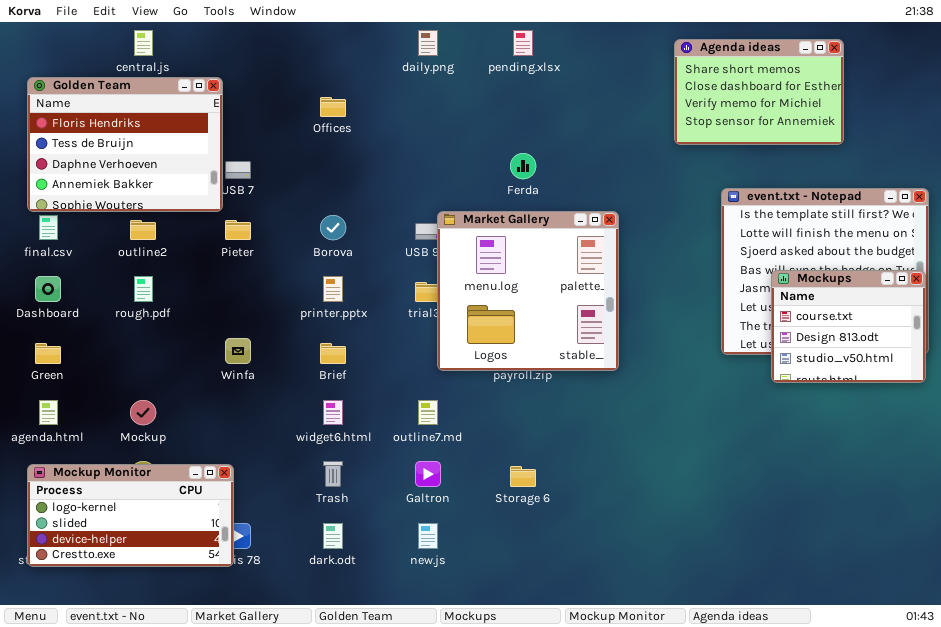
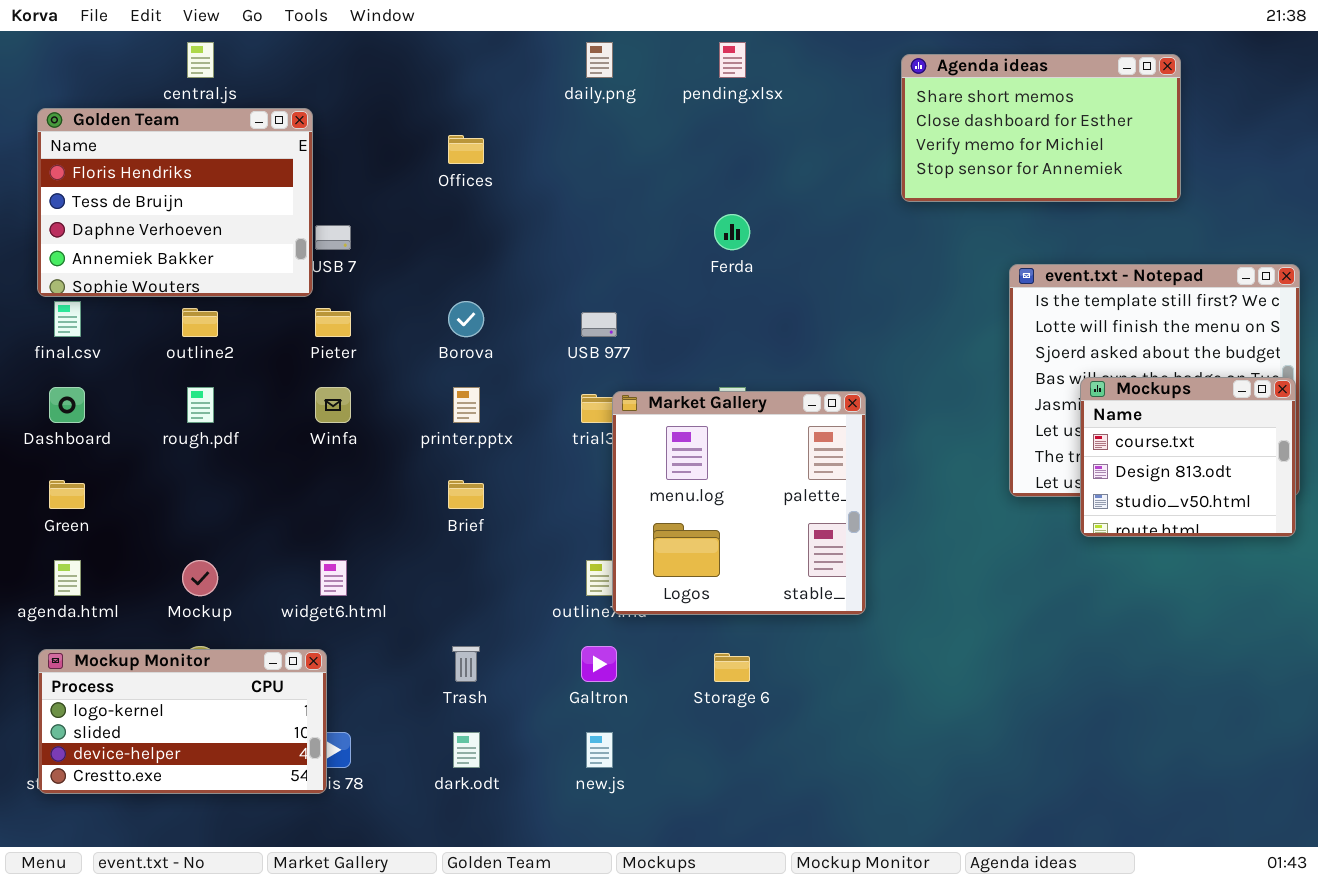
Agenda ideas: [674,39,844,145] -> [901,54,1181,202], resized
Market Gallery: [437,211,619,371] -> [612,391,866,615], moved
Winfa: [225,338,251,364] -> [315,387,351,423], moved
widget6.html: [323,400,343,425] -> [320,560,347,596], moved

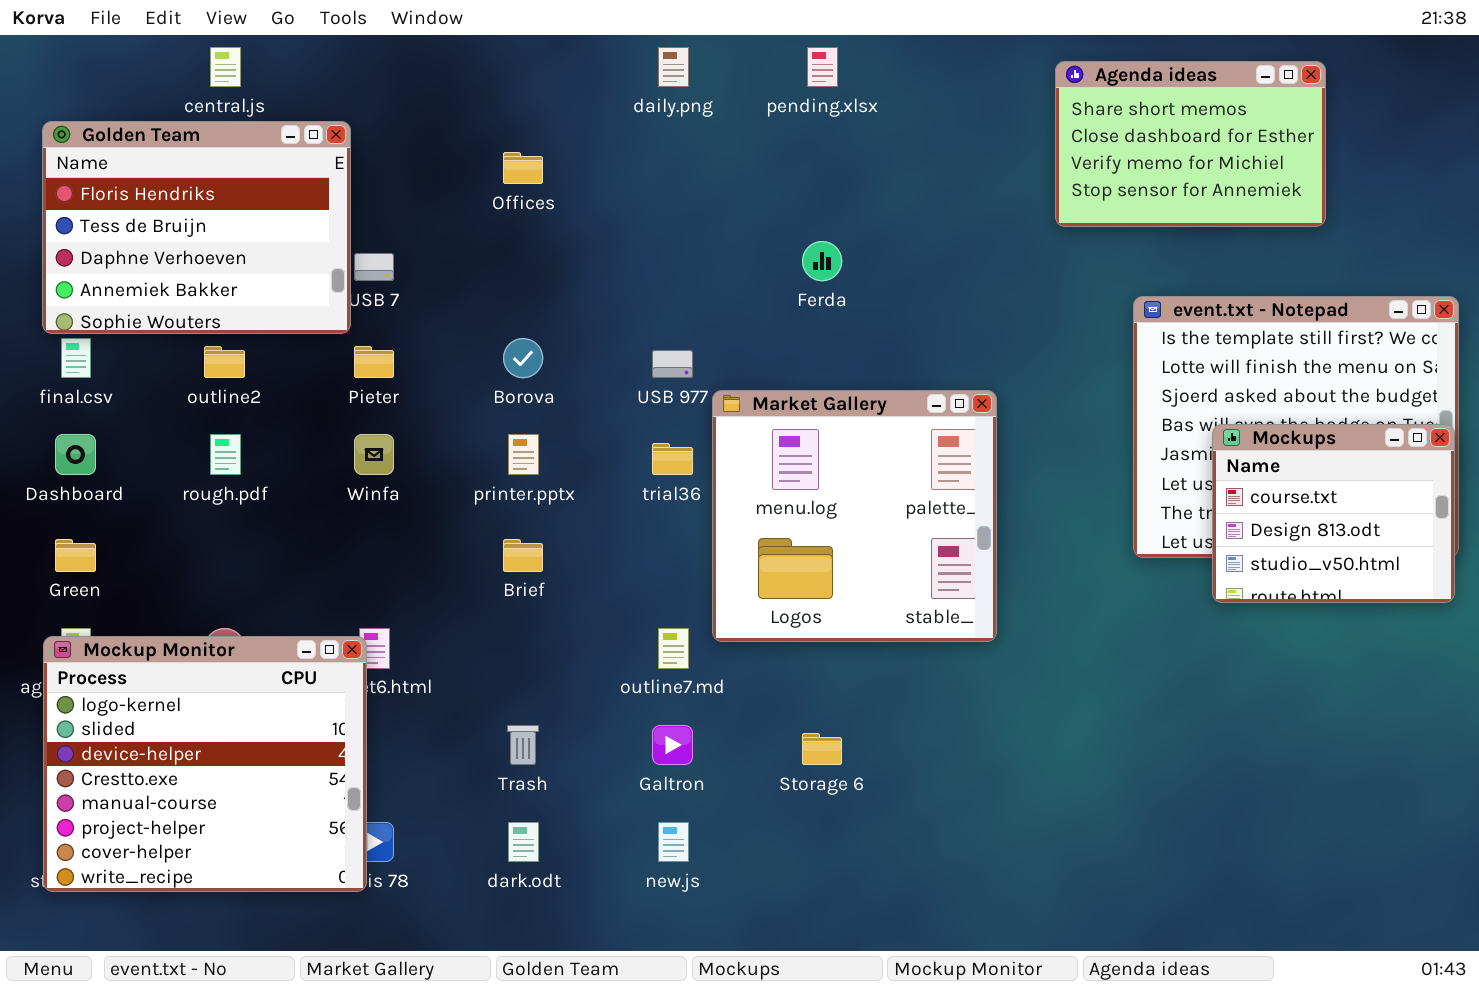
Agenda ideas: [901,54,1181,202] -> [1055,61,1326,227], resized
Market Gallery: [612,391,866,615] -> [712,390,997,642], moved
Mockup Monitor: [38,649,327,794] -> [43,636,367,892], resized

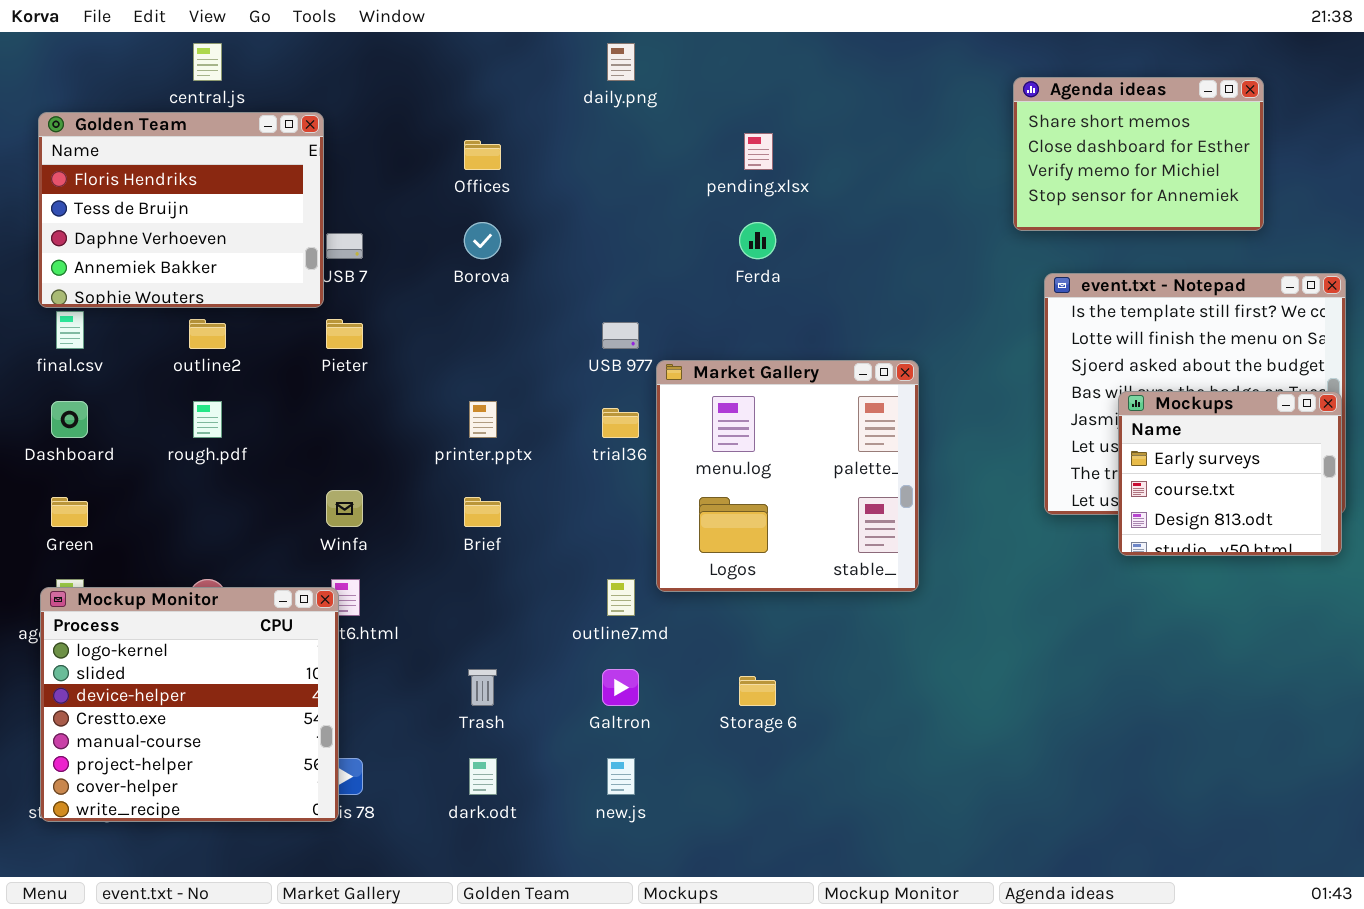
pending.xlsx: [807,47,838,87] -> [744,133,773,170], moved
Agenda ideas: [1055,61,1326,227] -> [1013,77,1264,231], moved
Borova: [503,338,543,378] -> [464,222,501,259], moved
Mockups: [1212,424,1455,603] -> [1118,391,1342,556], scrolled up 1 row
Winfa: [354,434,394,475] -> [326,490,363,527], moved

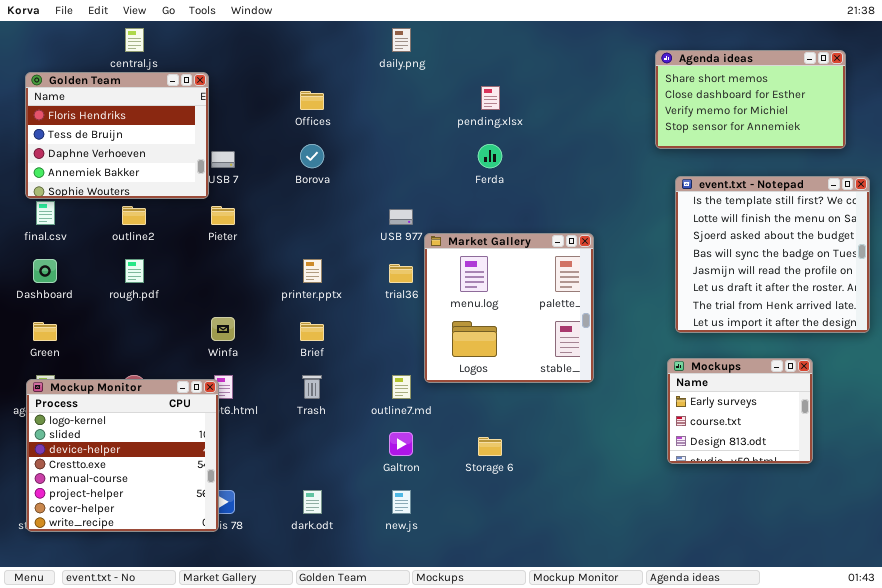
Agenda ideas: [1013,77,1264,231] -> [655,50,846,149], resized
Mockups: [1118,391,1342,556] -> [667,358,813,464], moved
Trash: [468,669,497,706] -> [302,375,322,399], moved

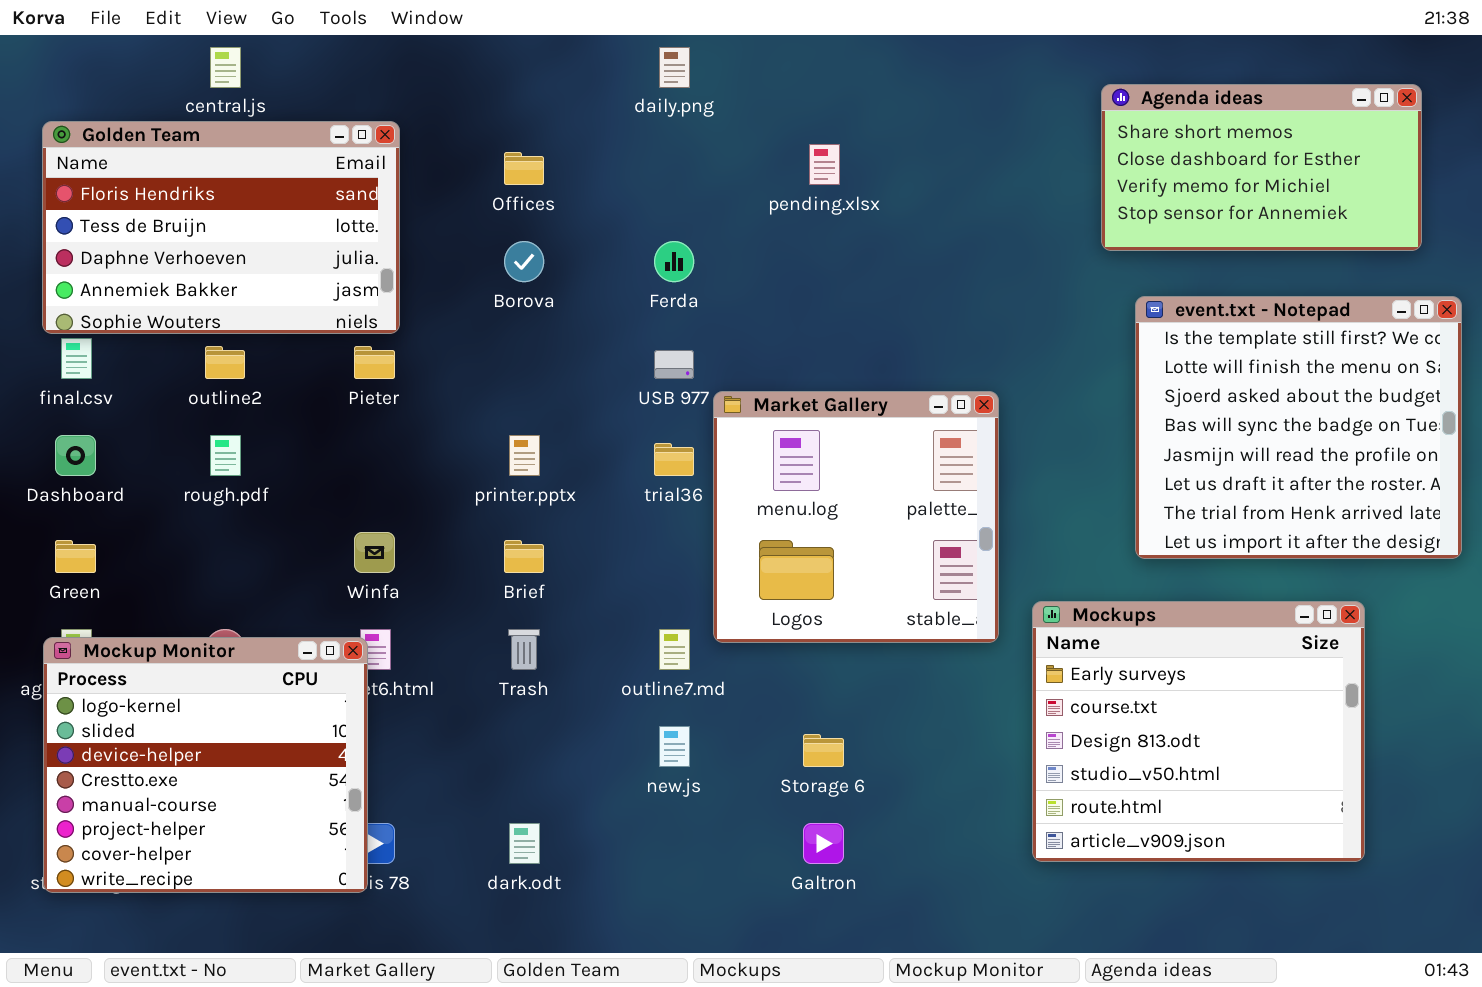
Golden Team: [25,72,209,199] -> [42,121,400,334], resized
Ferda: [478,144,502,168] -> [654,241,694,282], moved
Mockups: [667,358,813,464] -> [1032,601,1365,862], resized
Galtron: [389,432,413,456] -> [803,823,844,864], moved
new.js: [392,490,411,514] -> [659,726,690,767], moved

